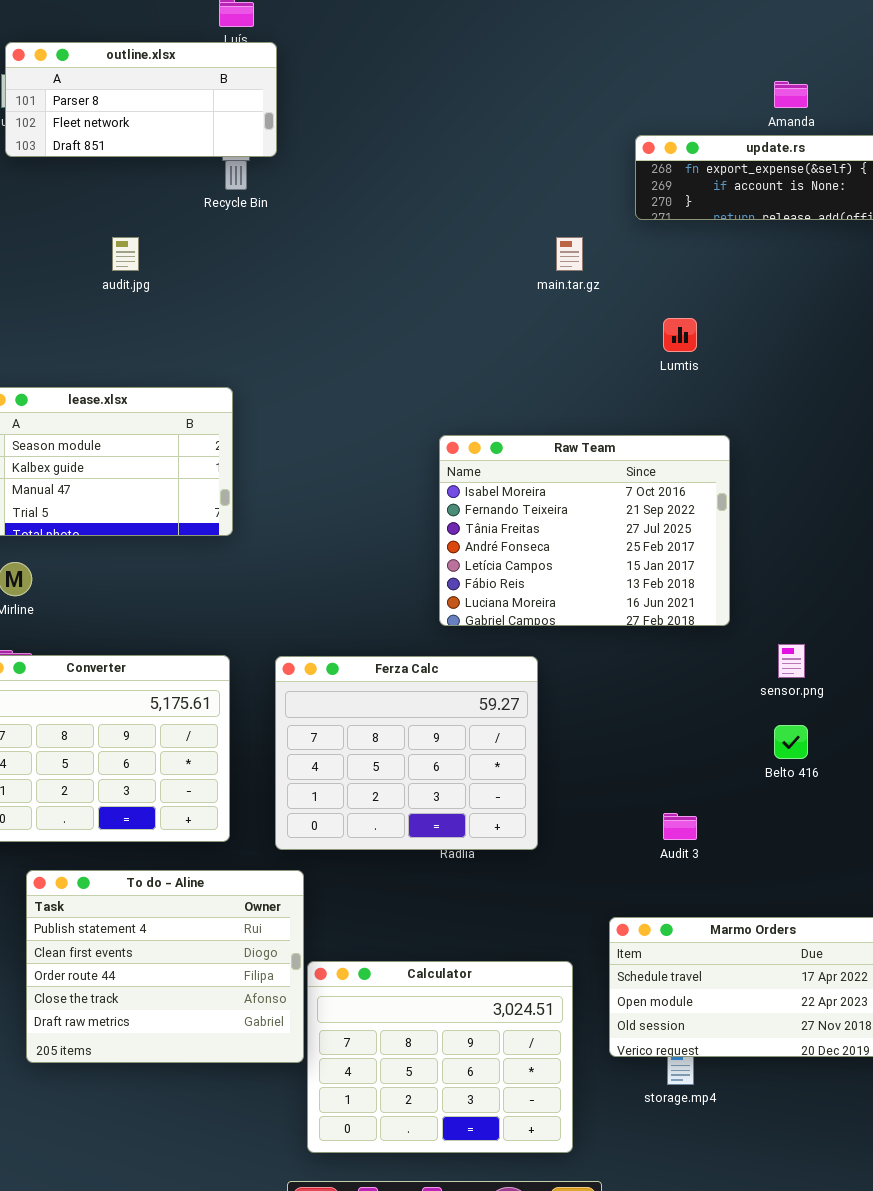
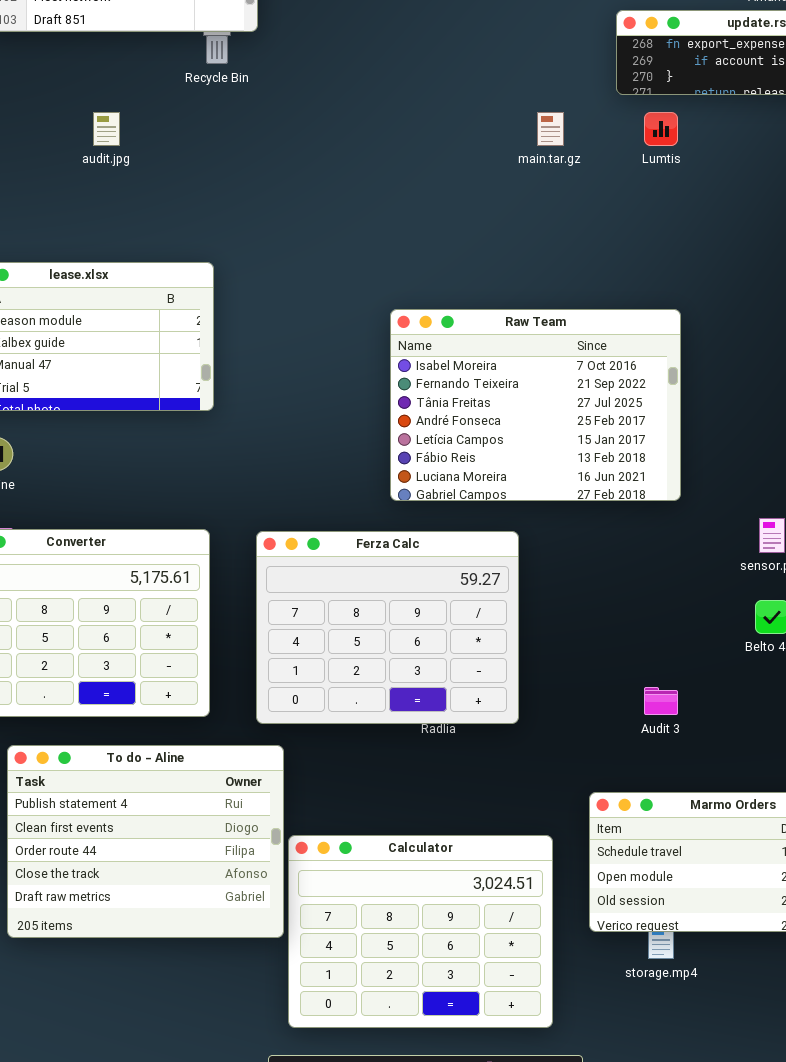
Lumtis: [663,318,697,352] -> [644,112,678,146], moved
Raw Team: [439,435,730,626] -> [390,309,681,501], moved

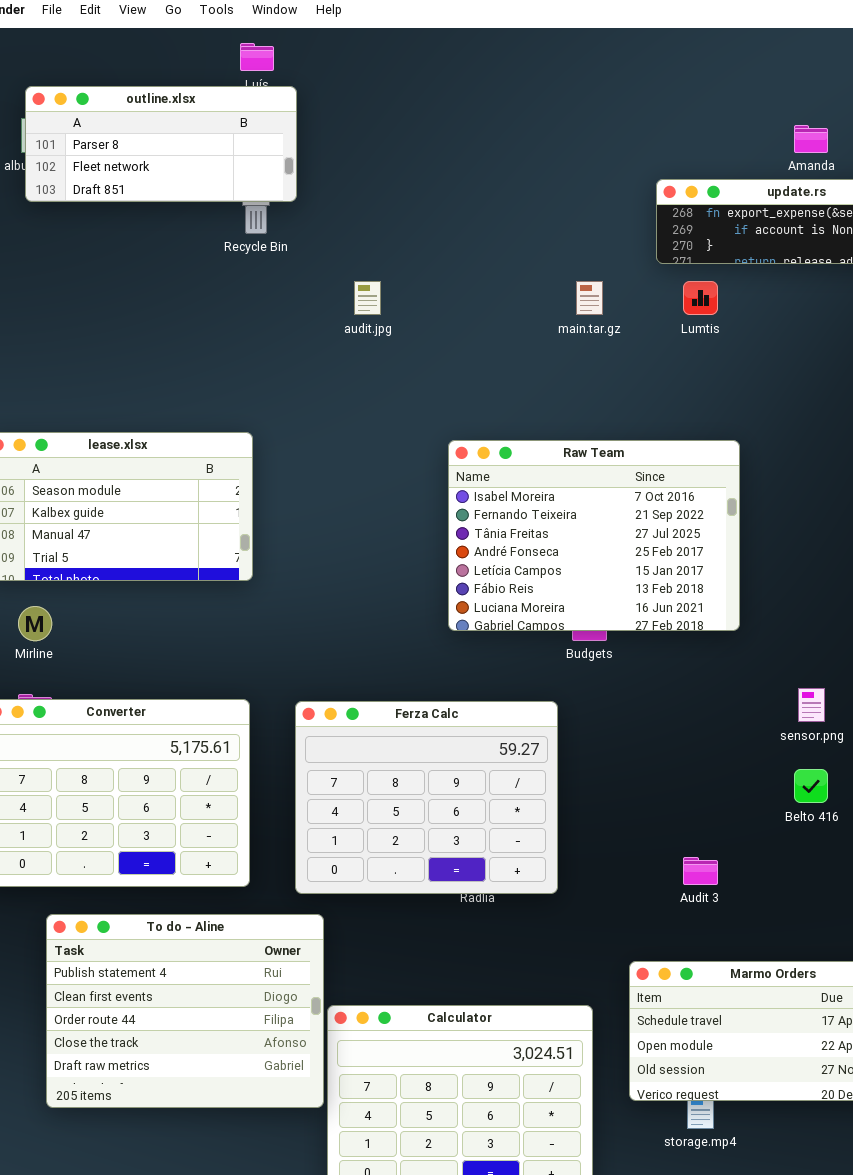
audit.jpg: [93,112,120,146] -> [354,281,381,315], moved
Raw Team: [390,309,681,501] -> [448,440,740,631], moved

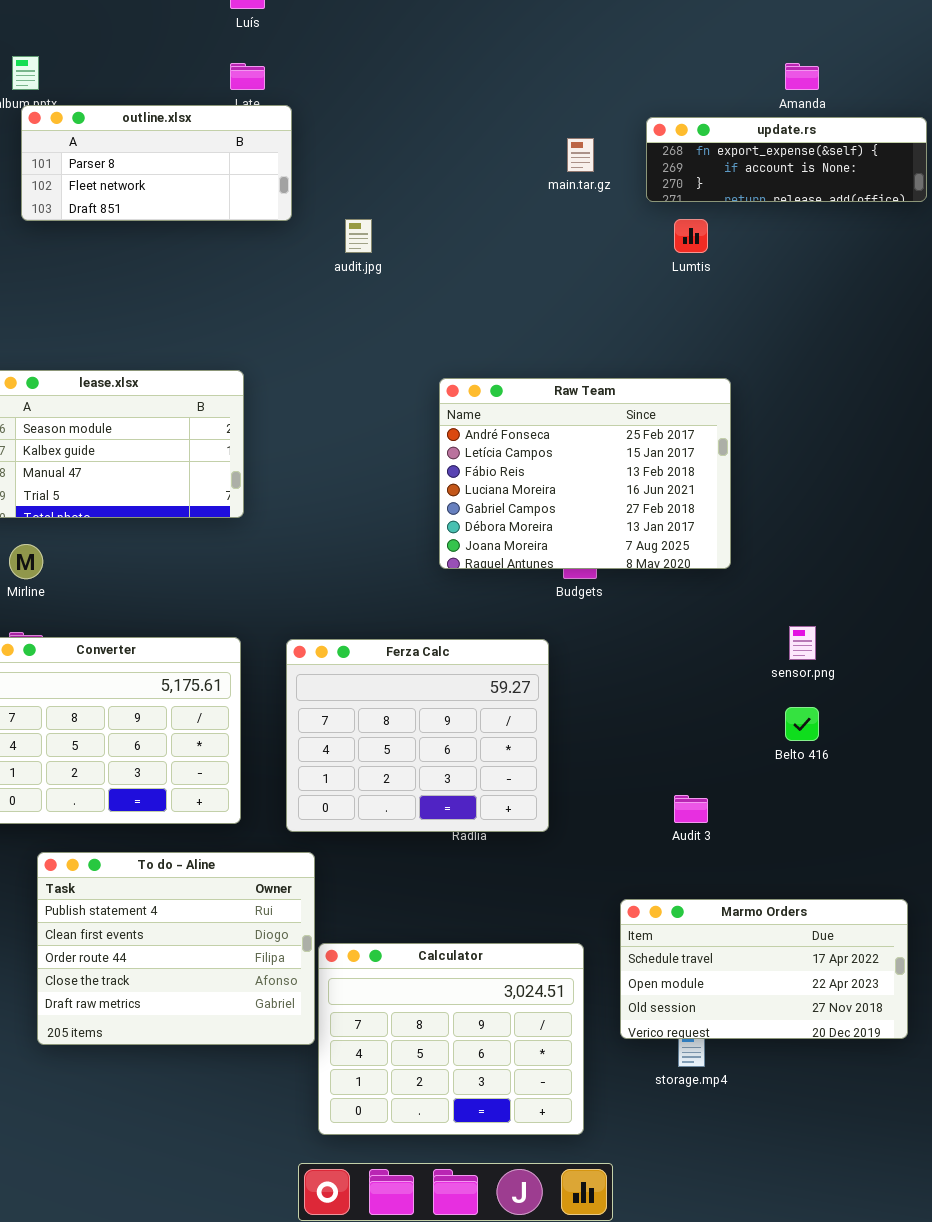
outline.xlsx: [25,86,297,202] -> [21,105,292,221], moved
main.tar.gz: [576,281,603,315] -> [567,138,594,172], moved
Raw Team: [448,440,740,631] -> [439,378,731,569], scrolled down 3 rows

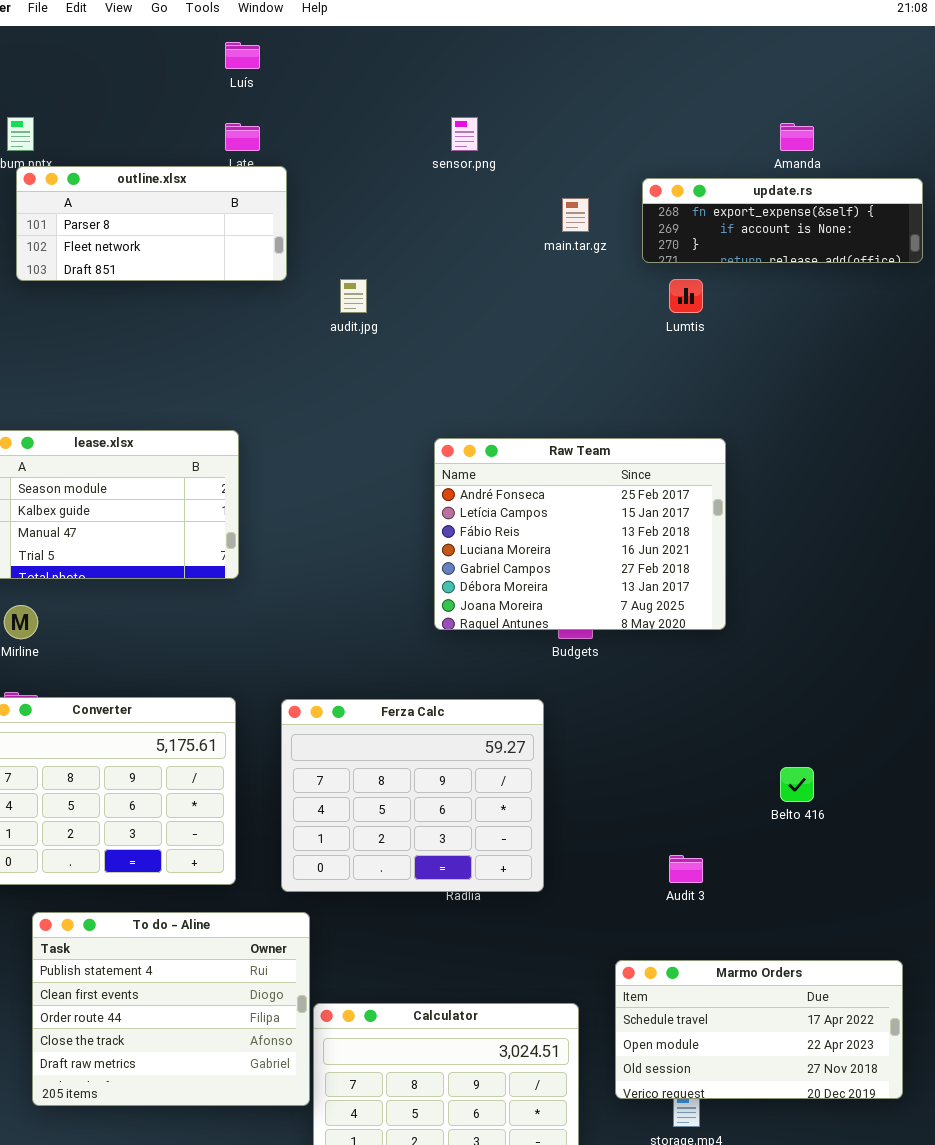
sensor.png: [789,626,816,660] -> [451,117,478,151], moved

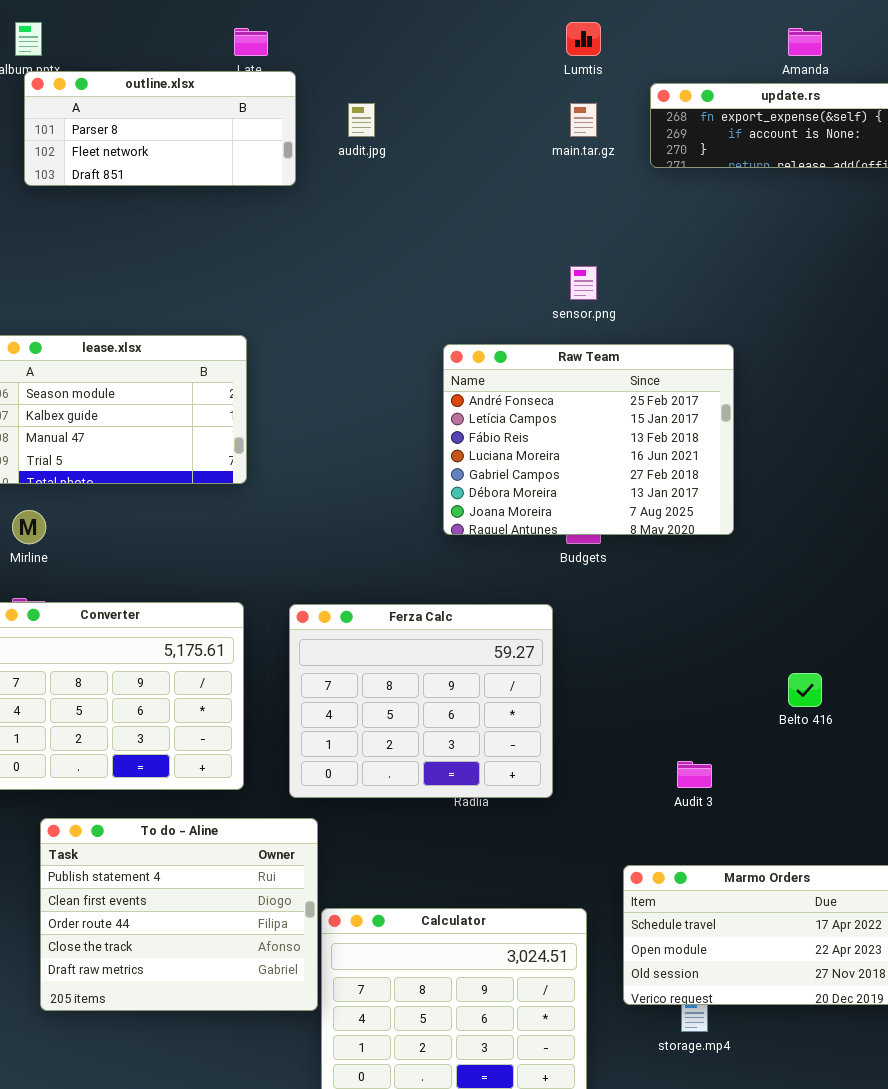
sensor.png: [451,117,478,151] -> [570,266,597,300], moved
audit.jpg: [340,279,367,313] -> [348,103,375,137], moved
Lumtis: [669,279,703,313] -> [566,22,601,56], moved

